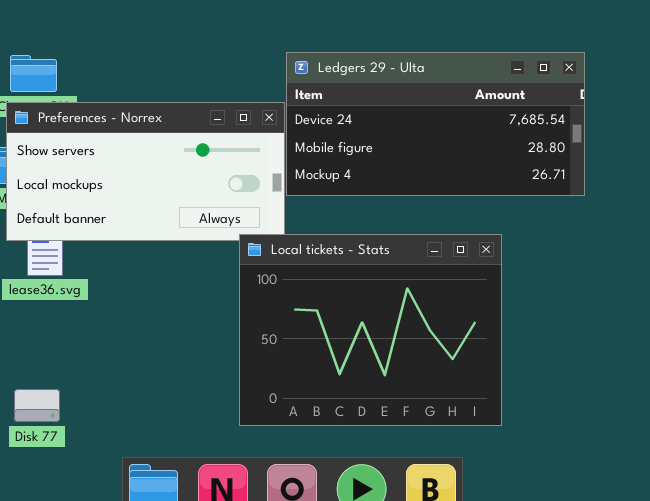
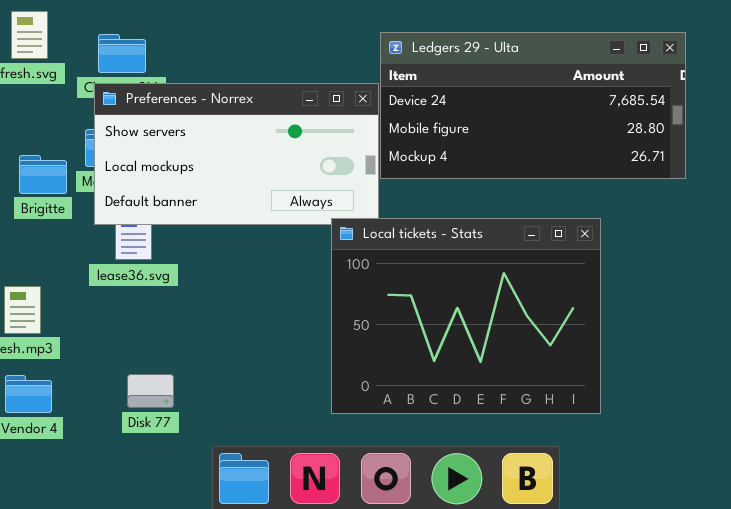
Disk 77: [14,389,60,422] -> [127,374,174,408], moved

